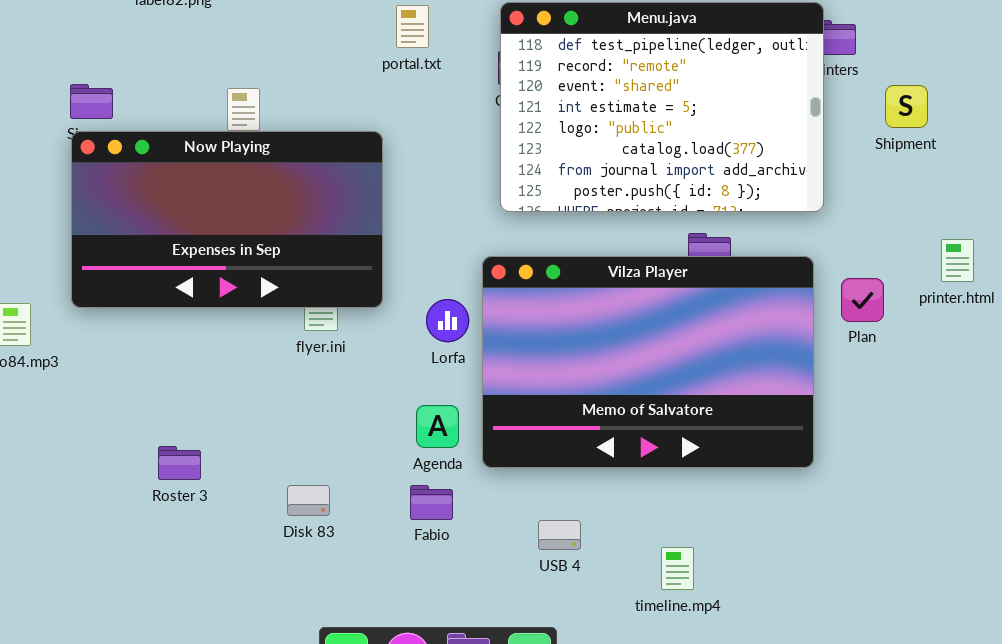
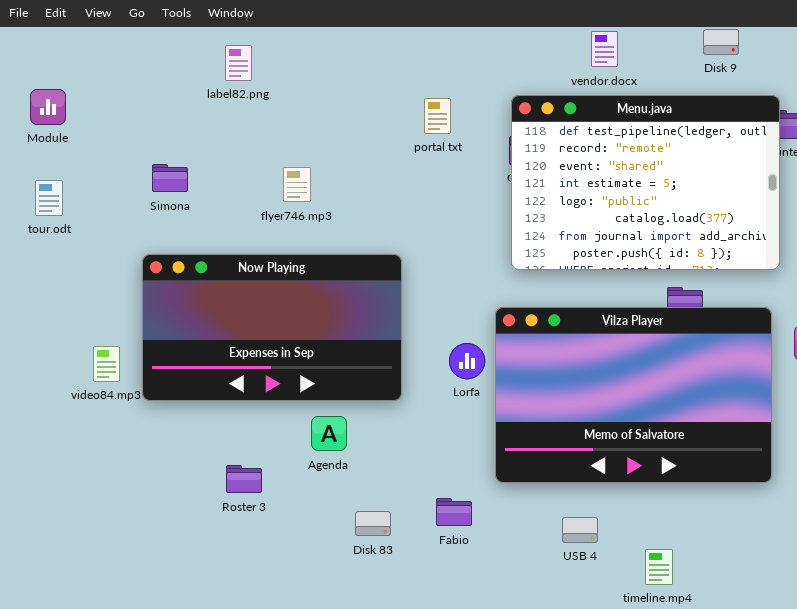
Now Playing: [71,131,383,308] -> [142,254,402,401], moved
Agenda: [416,405,459,448] -> [311,416,347,451], moved
Disk 83: [287,485,330,516] -> [355,511,391,536], moved
USB 4: [538,520,581,550] -> [562,517,598,543], moved

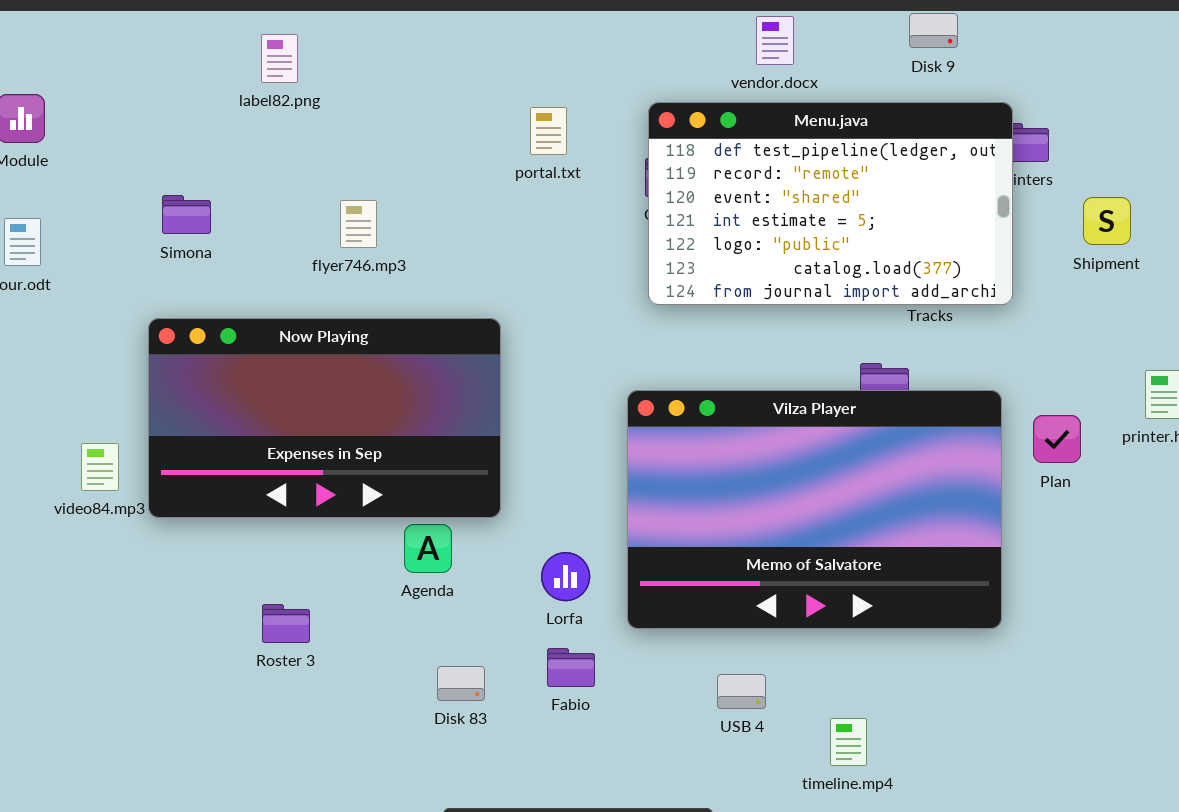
Menu.java: [511,95,780,270] -> [648,102,1013,305], resized
Lorfa: [449,343,485,379] -> [541,552,590,601], moved
Agenda: [311,416,347,451] -> [404,524,452,573], moved

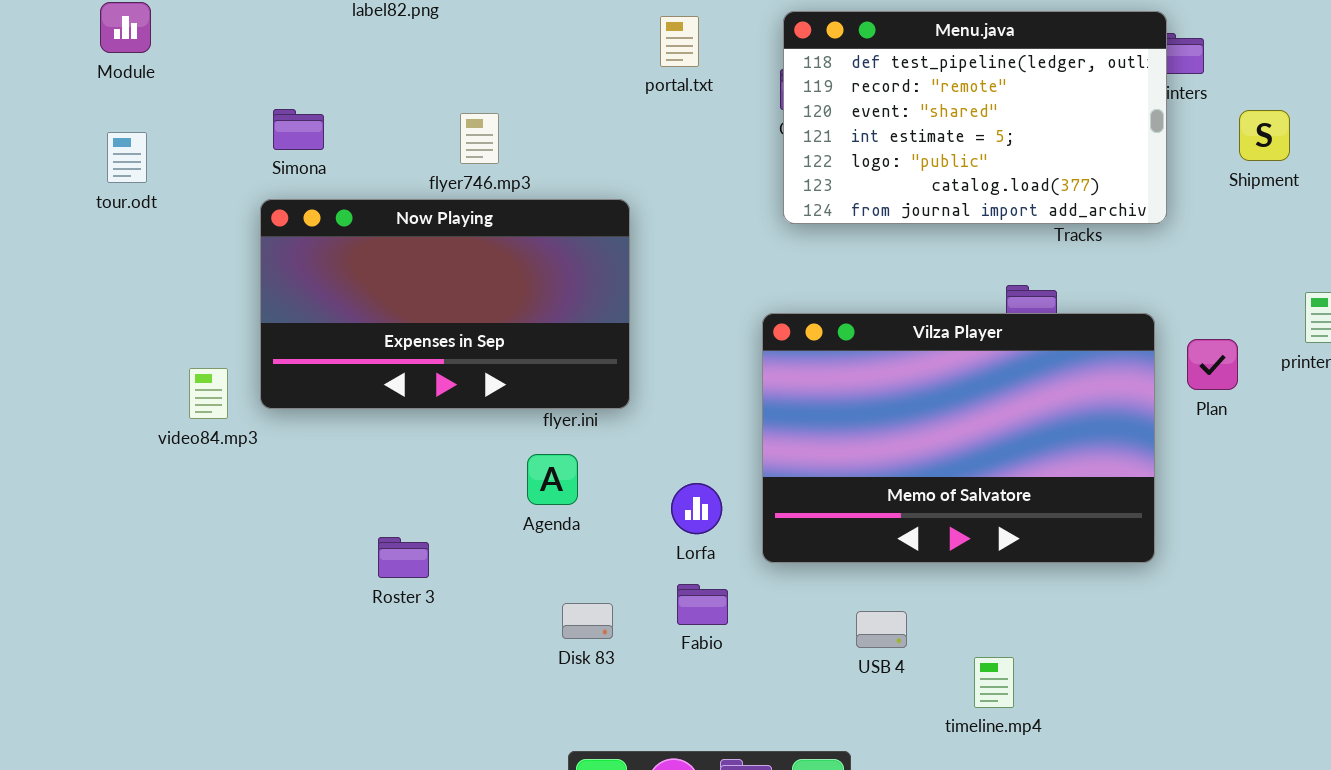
Now Playing: [148,318,501,518] -> [260,199,630,409], moved

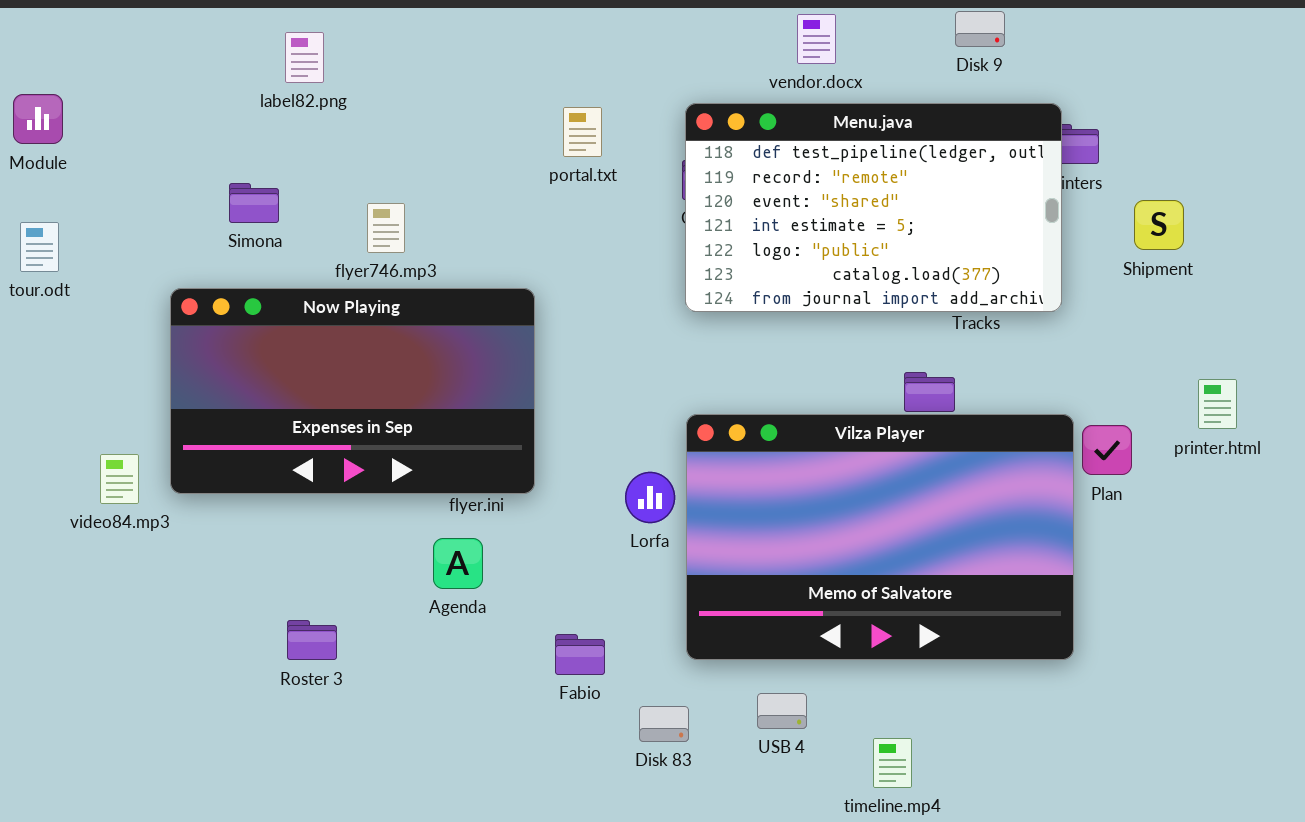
Simona: [273,109,324,150] -> [229,183,279,223], moved
Vilza Player: [762,313,1155,563] -> [686,414,1074,660], moved
Lorfa: [671,483,722,534] -> [625,472,675,523], moved
Fabio: [677,584,728,625] -> [555,634,605,675], moved
Disk 83: [562,603,613,639] -> [639,706,689,742], moved

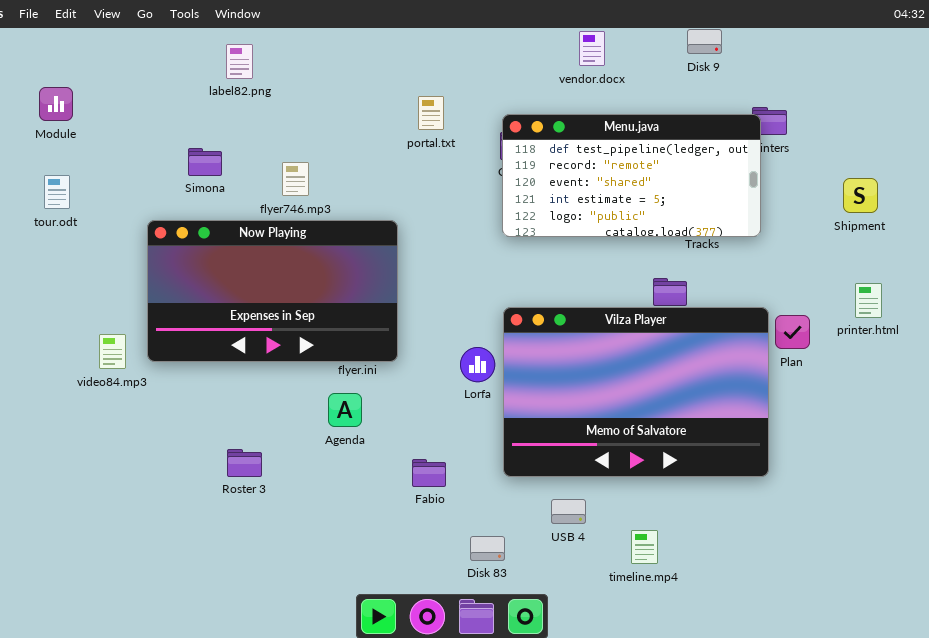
Menu.java: [685,103,1062,312] -> [502,114,761,237], resized
Shipment: [1134,200,1184,250] -> [843,178,878,213], moved
Disk 83: [639,706,689,742] -> [470,536,505,561], moved

